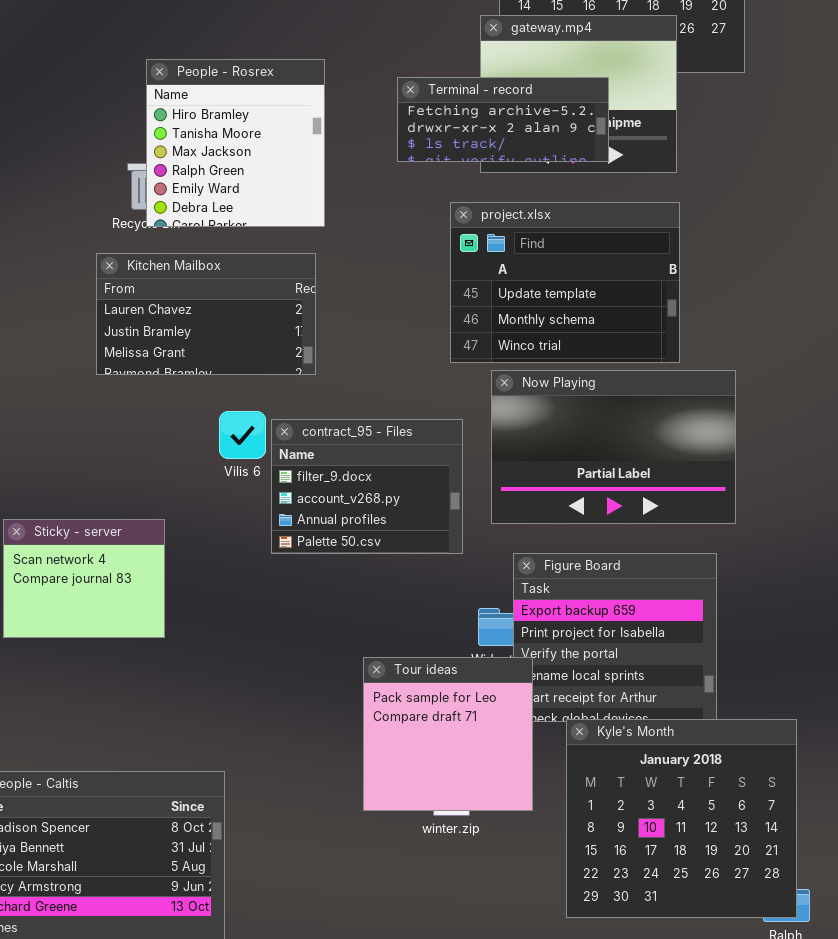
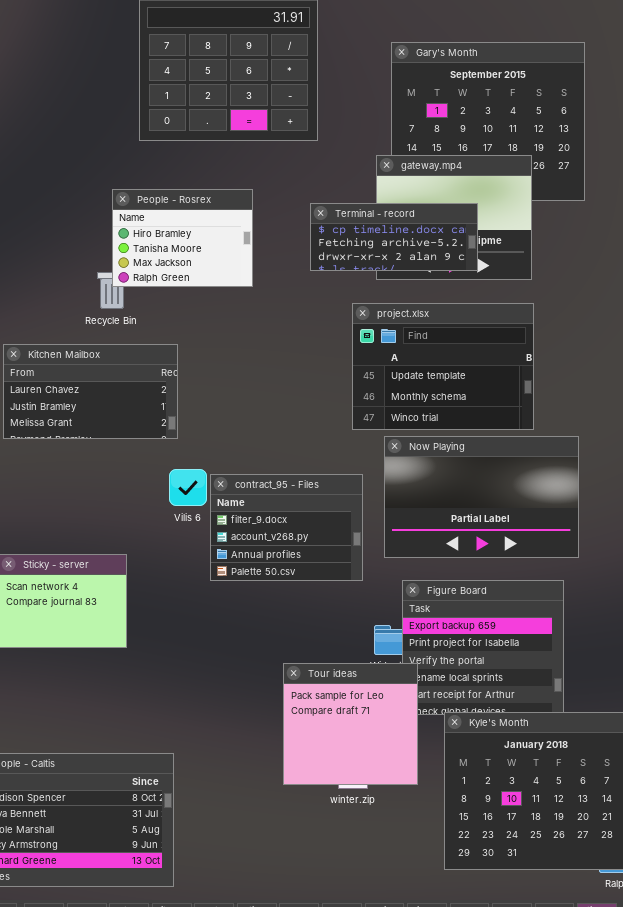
People - Rosrex: [146,59,325,227] -> [112,189,253,287], resized
Terminal - record: [397,77,609,162] -> [310,203,478,271], scrolled up 1 row
Kitchen Mailbox: [96,253,316,375] -> [3,344,178,439], moved

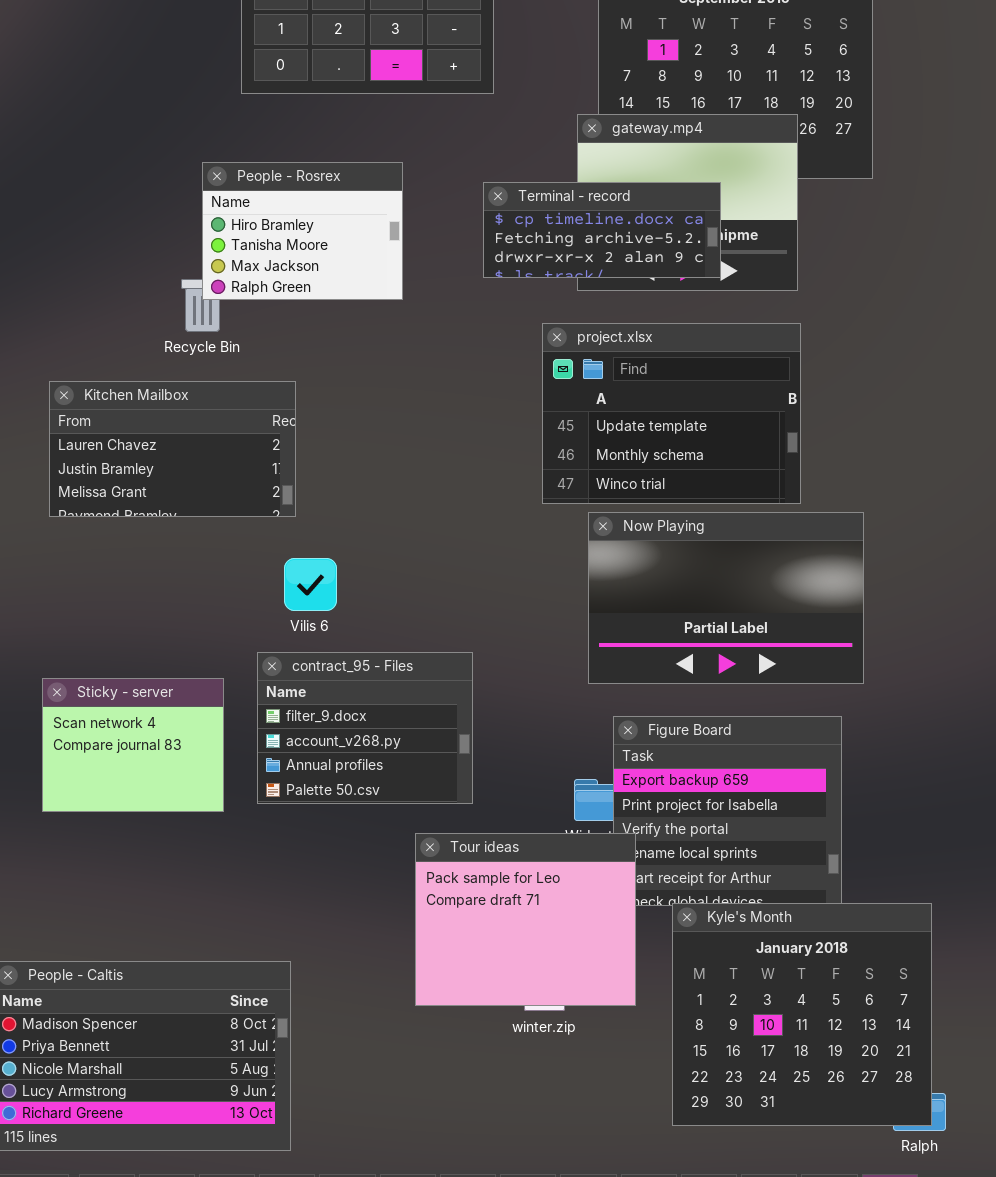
contract_95 - Files: [210,474,363,581] -> [257,652,473,804], moved
Tour ideas: [283,663,418,785] -> [415,833,636,1006], resized

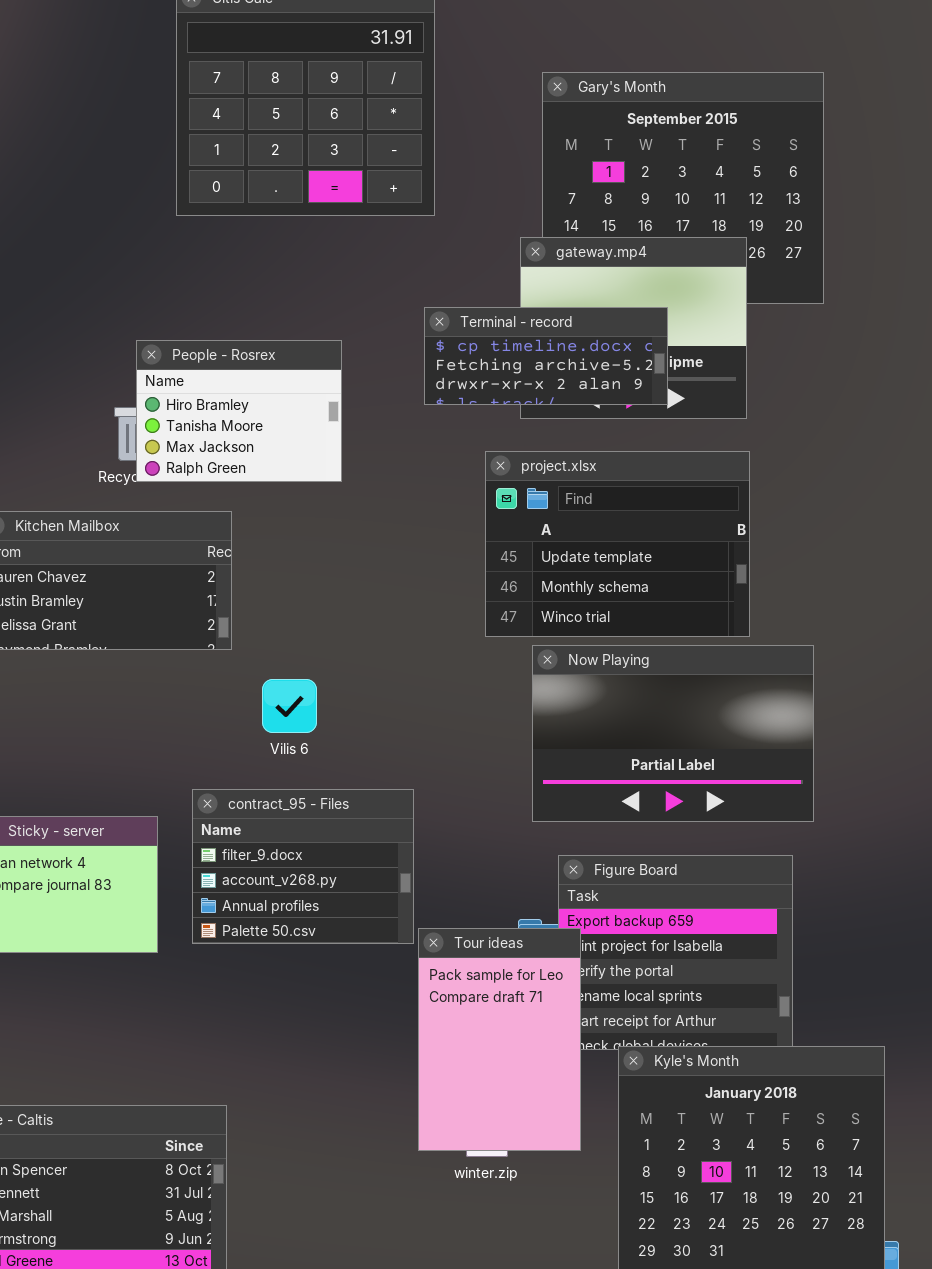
People - Rosrex: [202,162,403,300] -> [136,340,342,482], moved
Vilis 6: [284,558,337,611] -> [262,679,317,733], moved
Tour ideas: [415,833,636,1006] -> [418,928,581,1151], resized

